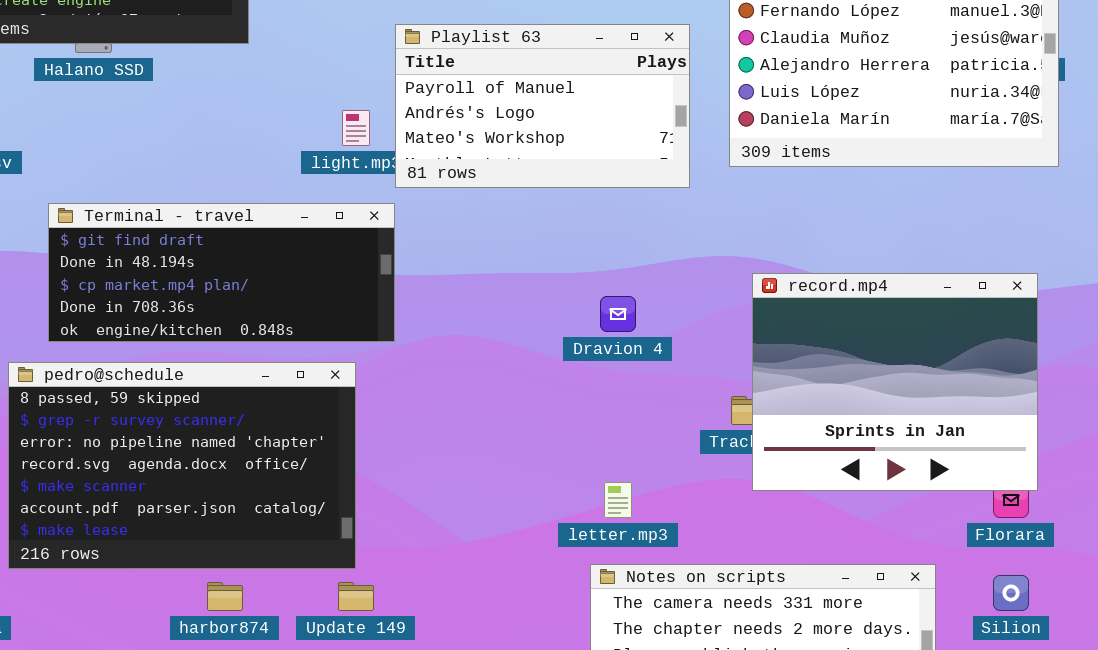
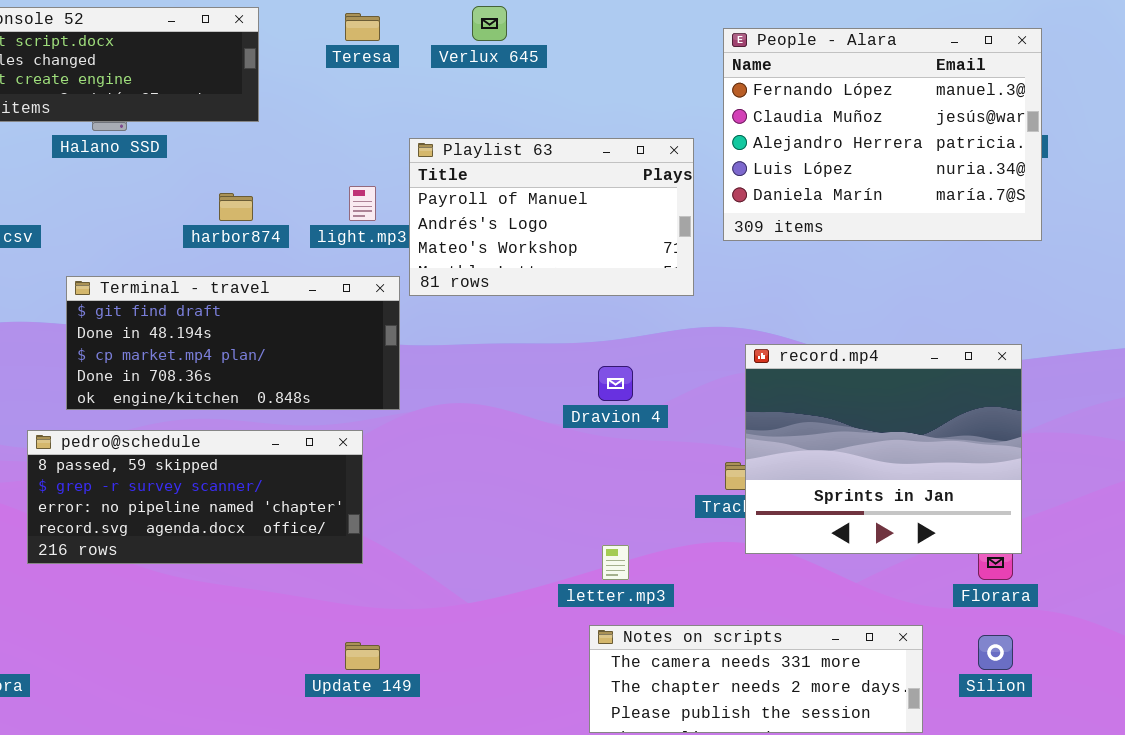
Playlist 63: [395,24,690,188] -> [409,138,694,296], moved
pedro@schedule: [8,362,356,569] -> [27,430,363,564], resized
harbor874: [207,582,243,611] -> [219,193,253,221], moved

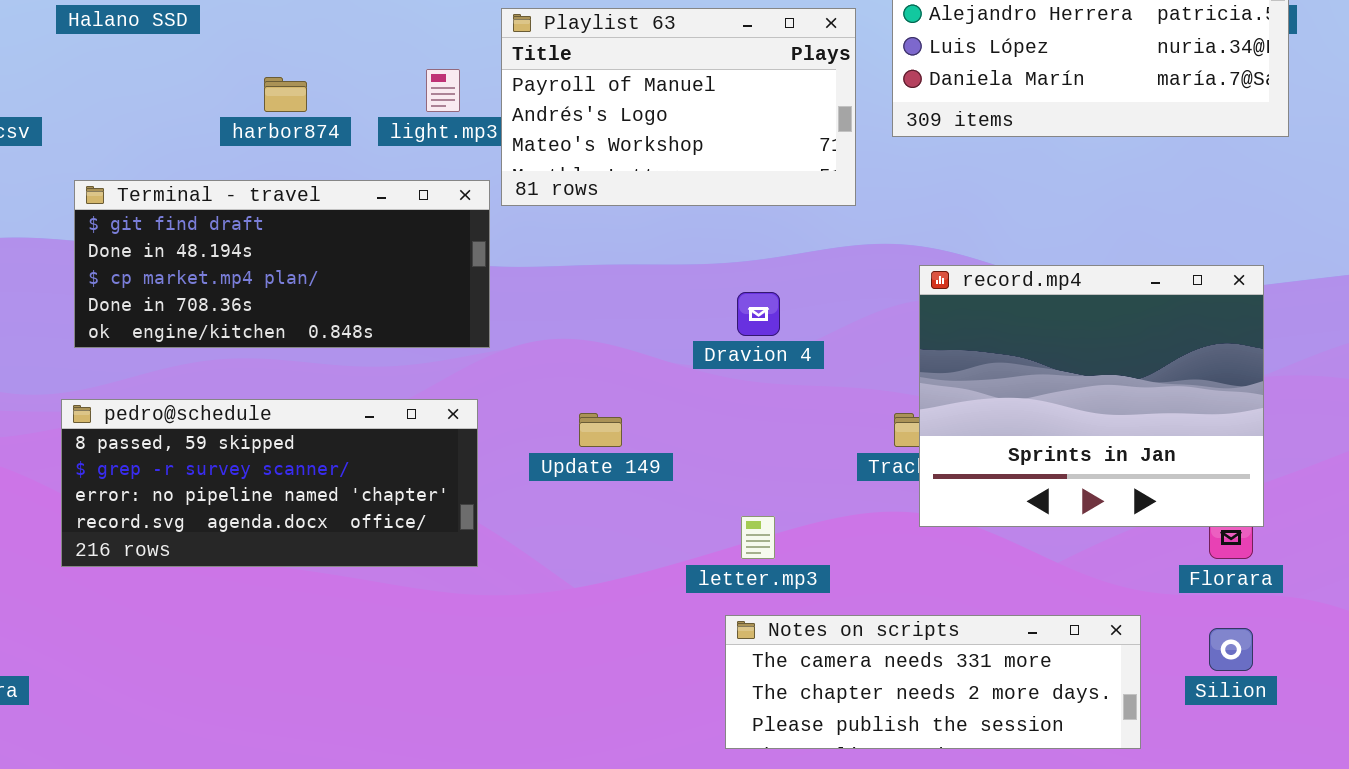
pedro@schedule: [27,430,363,564] -> [61,399,478,567], moved
Update 149: [345,642,380,670] -> [579,413,622,447], moved

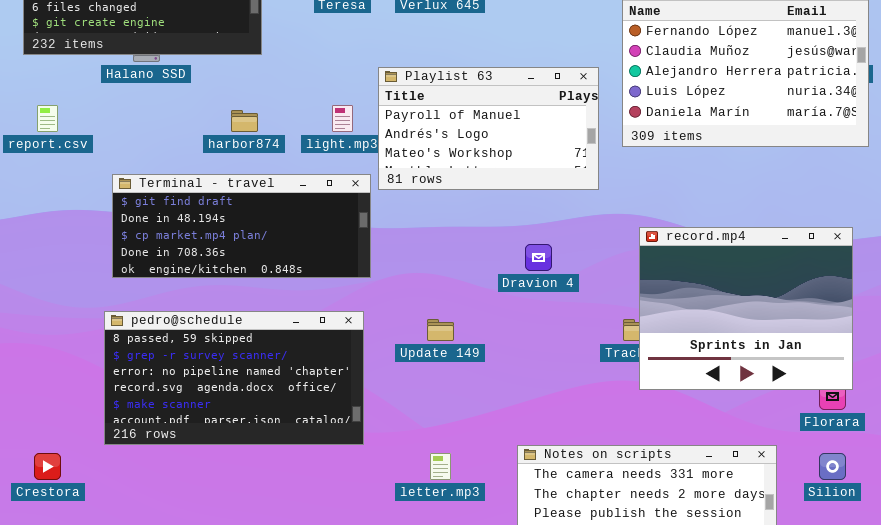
pedro@schedule: [61,399,478,567] -> [104,311,364,445], resized
letter.mp3: [741,516,775,559] -> [430,453,451,480], moved

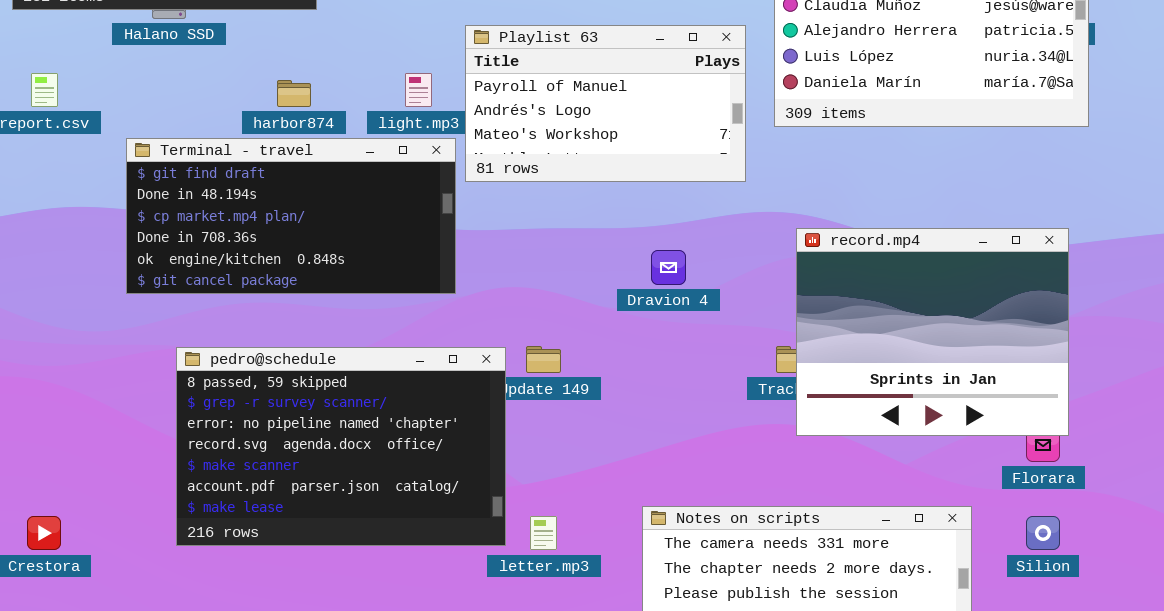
Terminal - travel: [112,174,371,278] -> [126,138,456,294], resized
pedro@schedule: [104,311,364,445] -> [176,347,506,546], moved, resized

